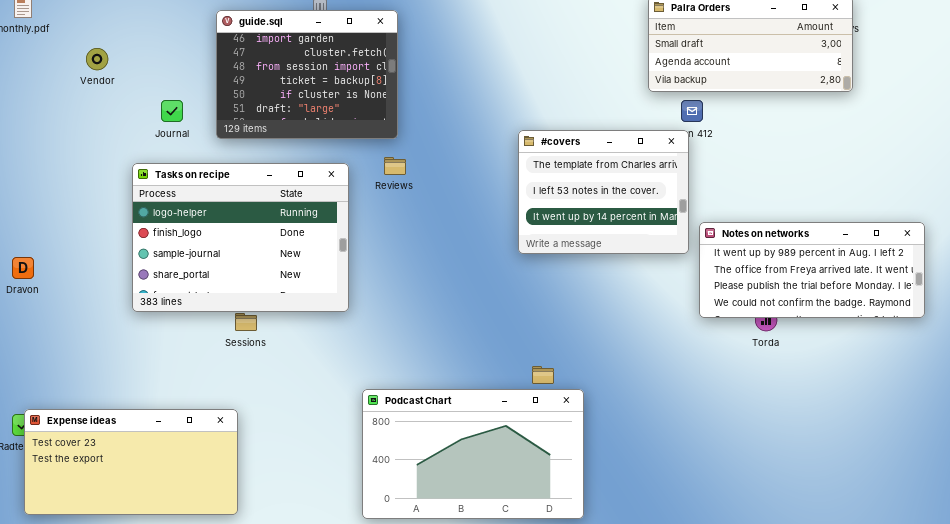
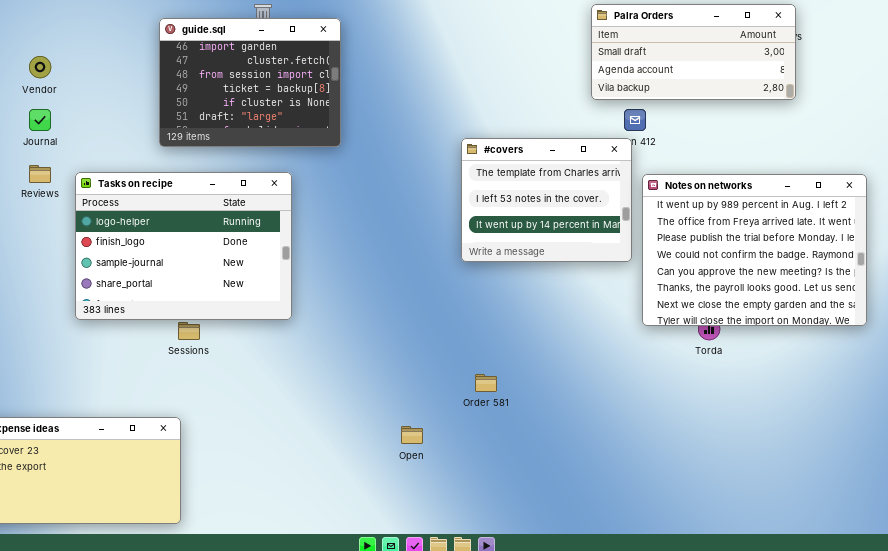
Journal: [161,100,183,122] -> [29,109,51,131], moved
Reviews: [384,157,406,175] -> [29,165,51,183], moved
Notes on networks: [699,222,925,318] -> [642,174,867,326], resized
Podcast Chart: [362,389,584,519] -> none, closed

